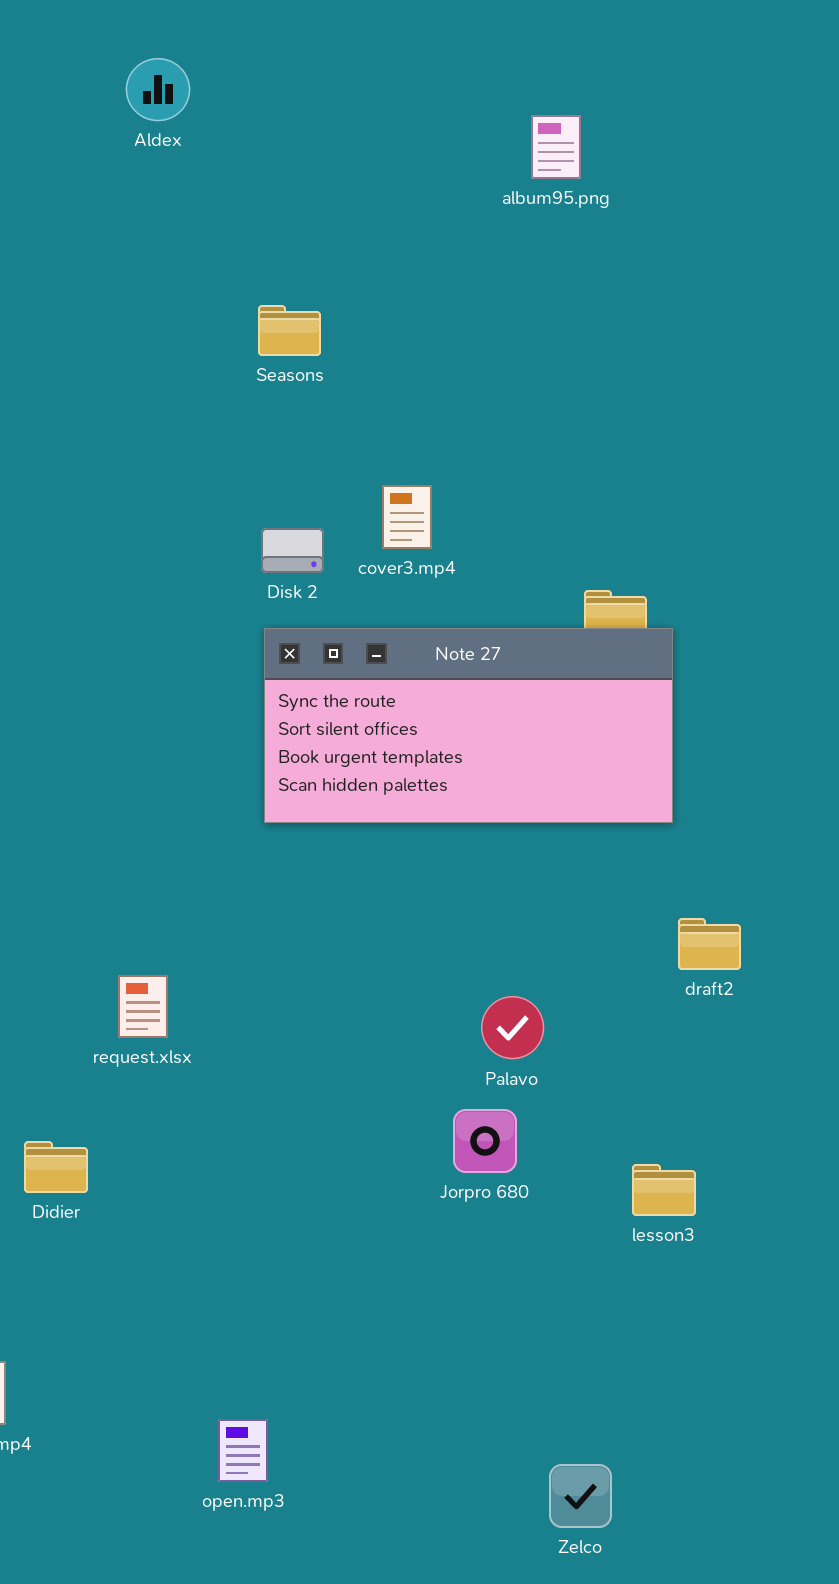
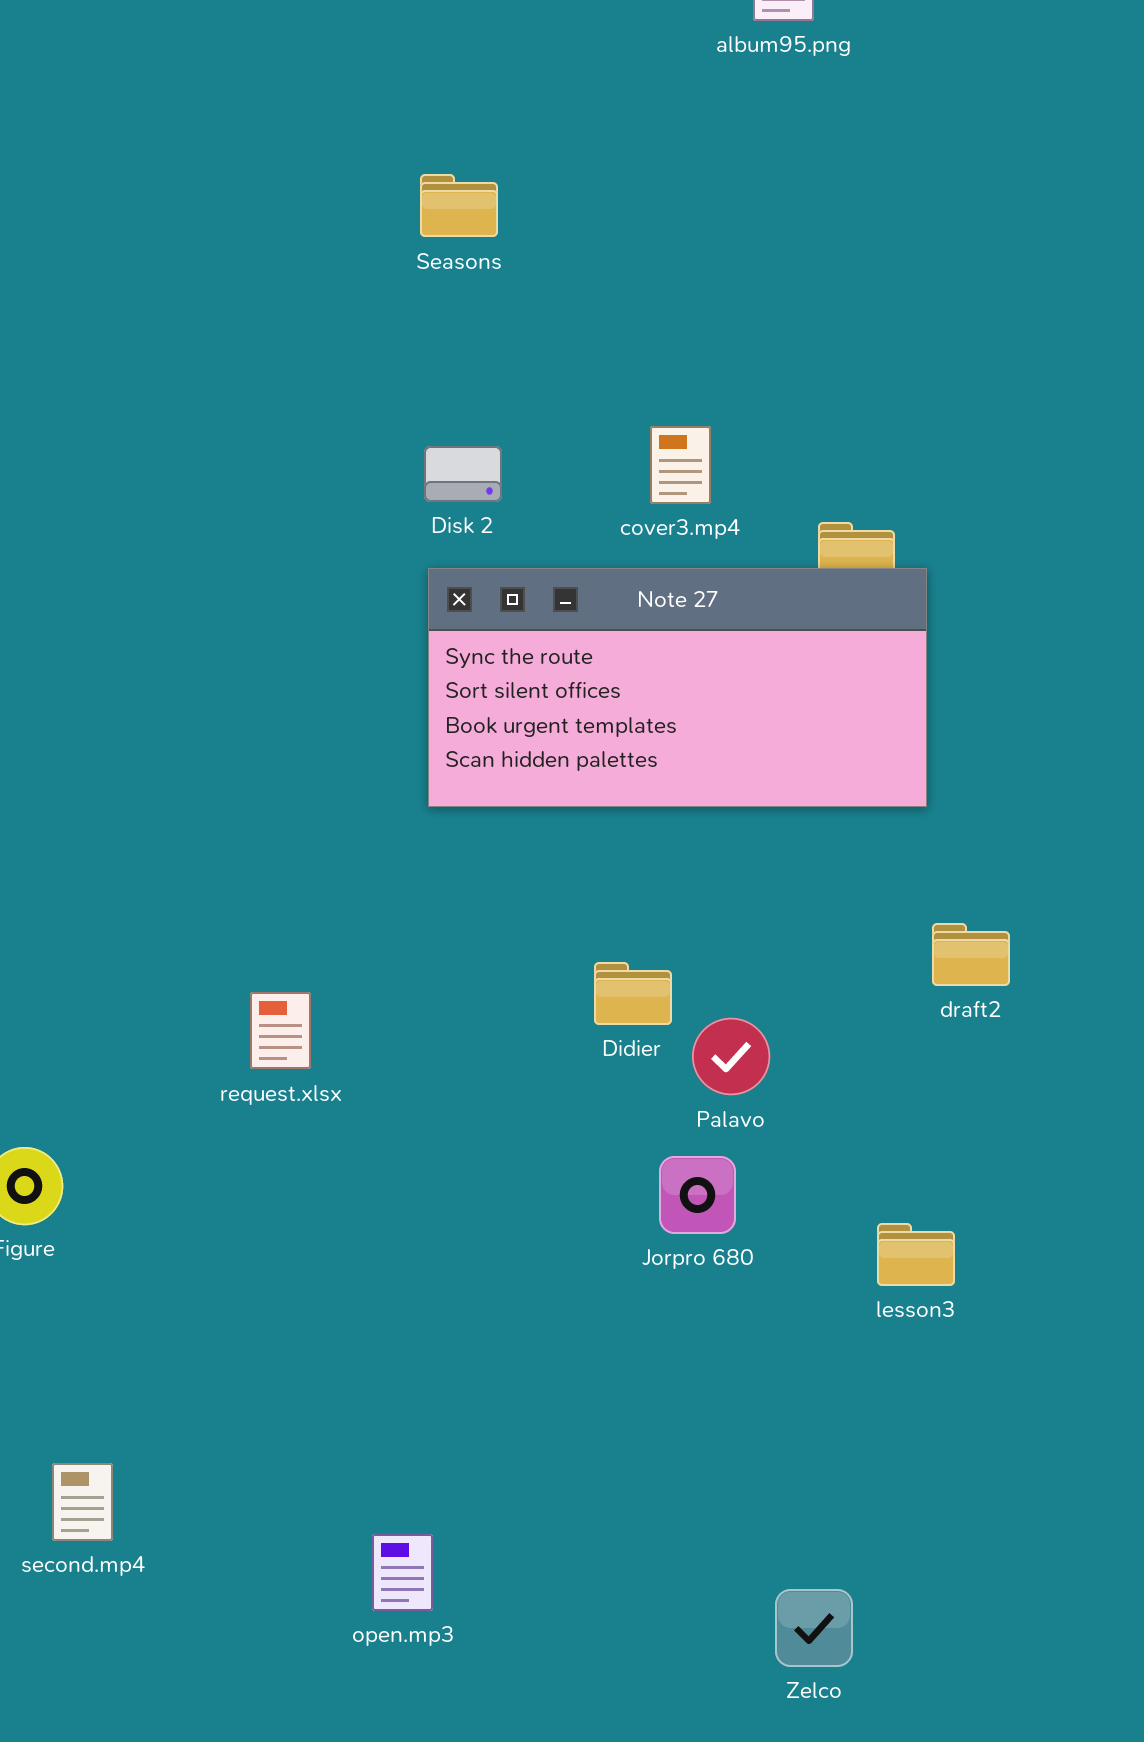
cover3.mp4: [382,485,432,549] -> [650,426,711,504], moved
Didier: [24,1141,88,1193] -> [594,962,672,1025], moved

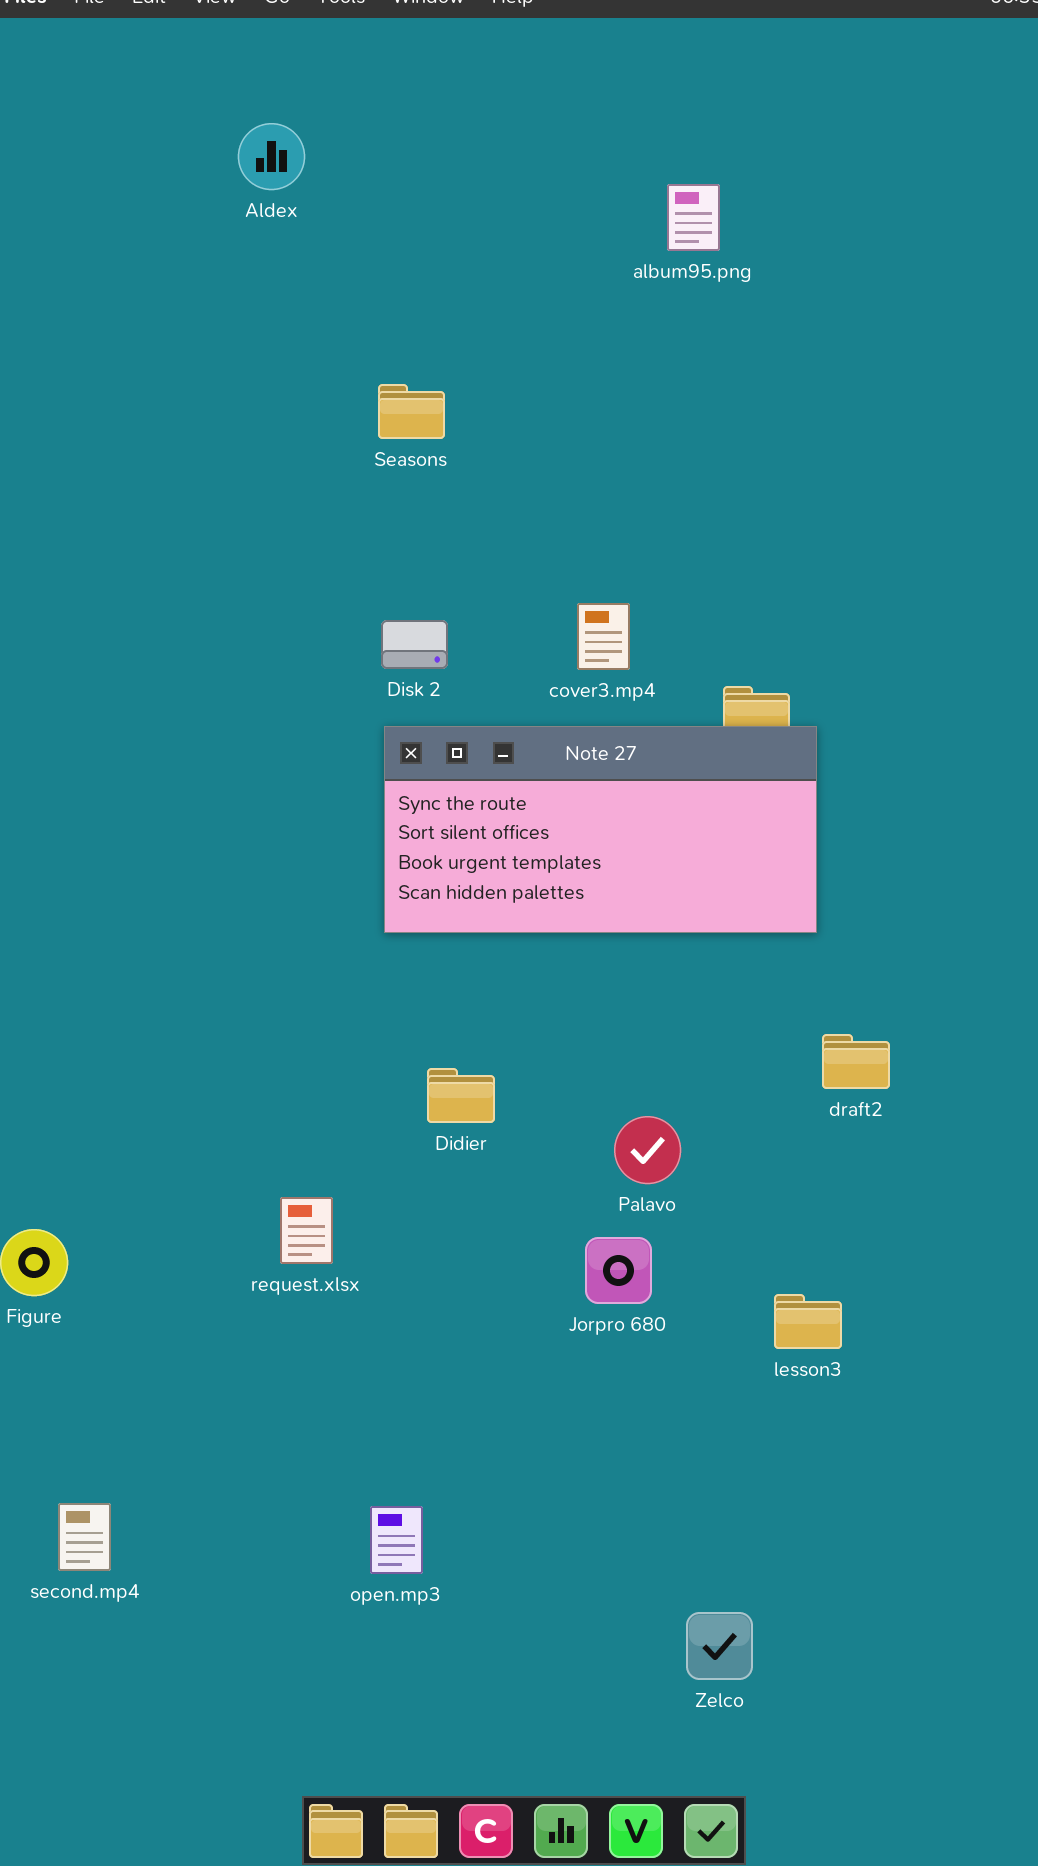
Didier: [594,962,672,1025] -> [427,1068,495,1123], moved
request.xlsx: [250,992,311,1069] -> [280,1197,333,1264], moved
open.mp3: [372,1534,433,1611] -> [370,1506,423,1574], moved

